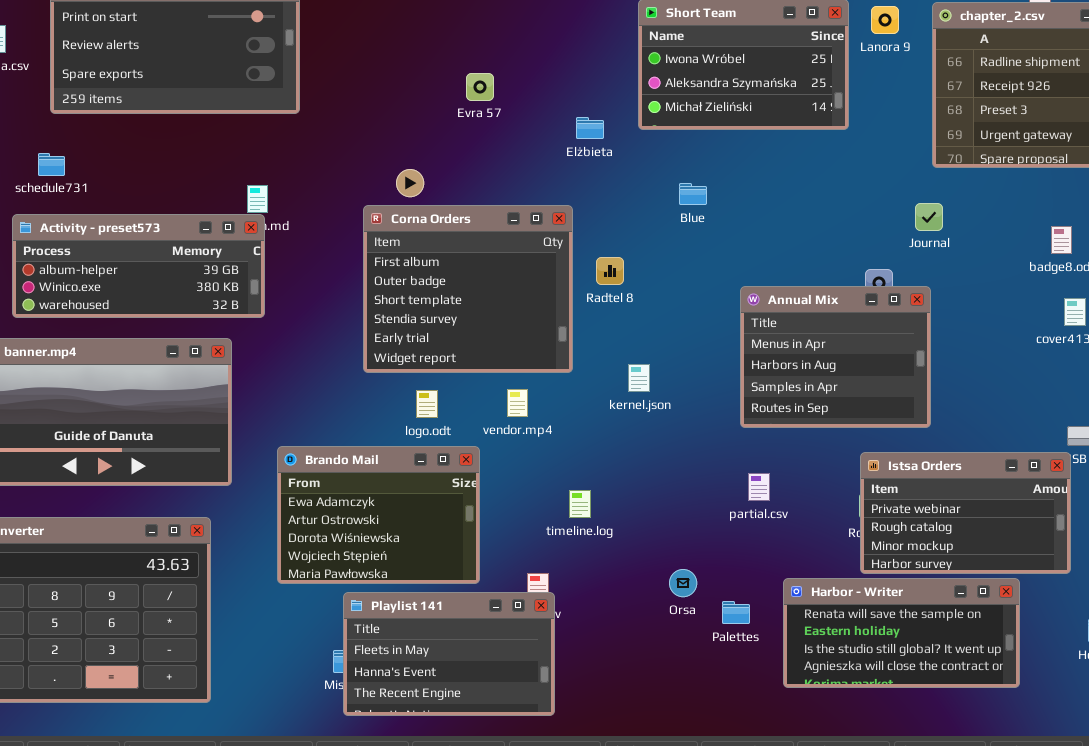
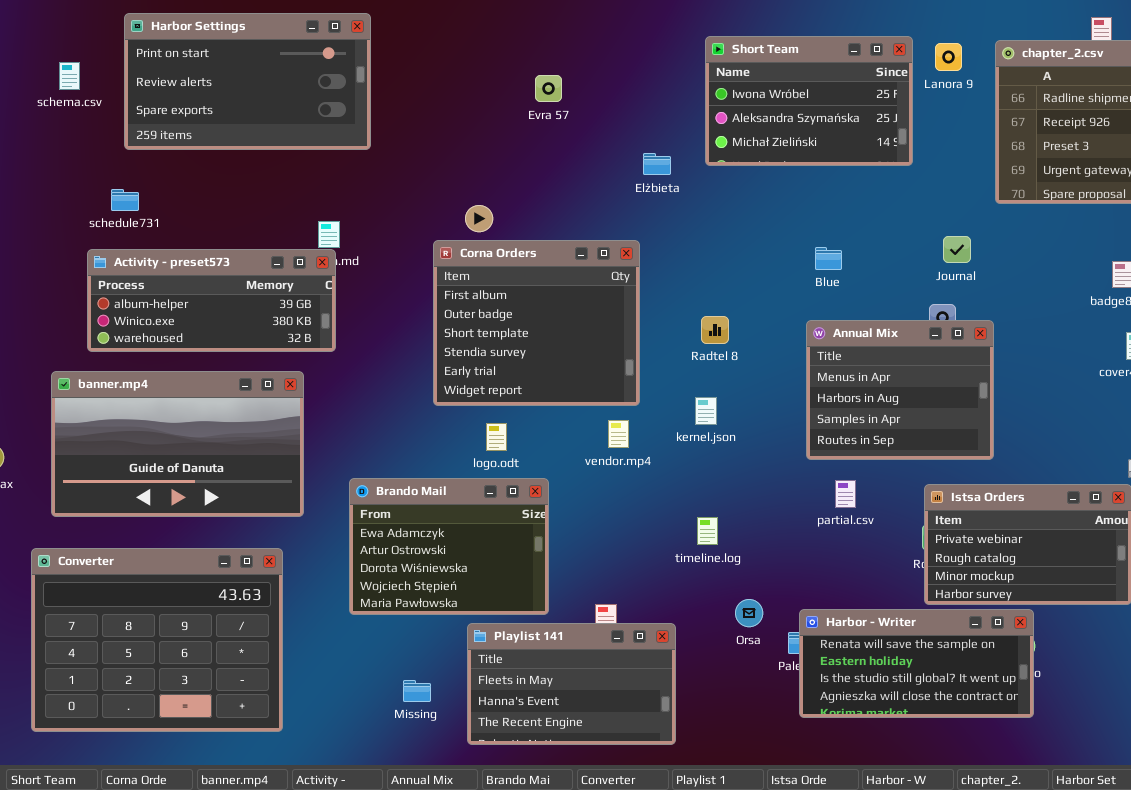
Evra 57: [466,73,494,101] -> [535,75,562,102], moved
Blue: [679,183,707,205] -> [815,247,842,270], moved
Journal: [915,203,943,231] -> [943,236,971,263], moved
Radtel 8: [596,257,624,285] -> [701,316,729,344], moved
vendor.mp4: [507,389,528,417] -> [608,420,629,448], moved
partial.csv: [748,473,770,501] -> [835,480,856,508], moved
timeline.log: [569,490,591,518] -> [697,517,718,545], moved
Harbor - Writer: [783,578,1020,688] -> [799,609,1034,718], moved
Playlist 141: [343,592,555,716] -> [467,623,676,745], moved

